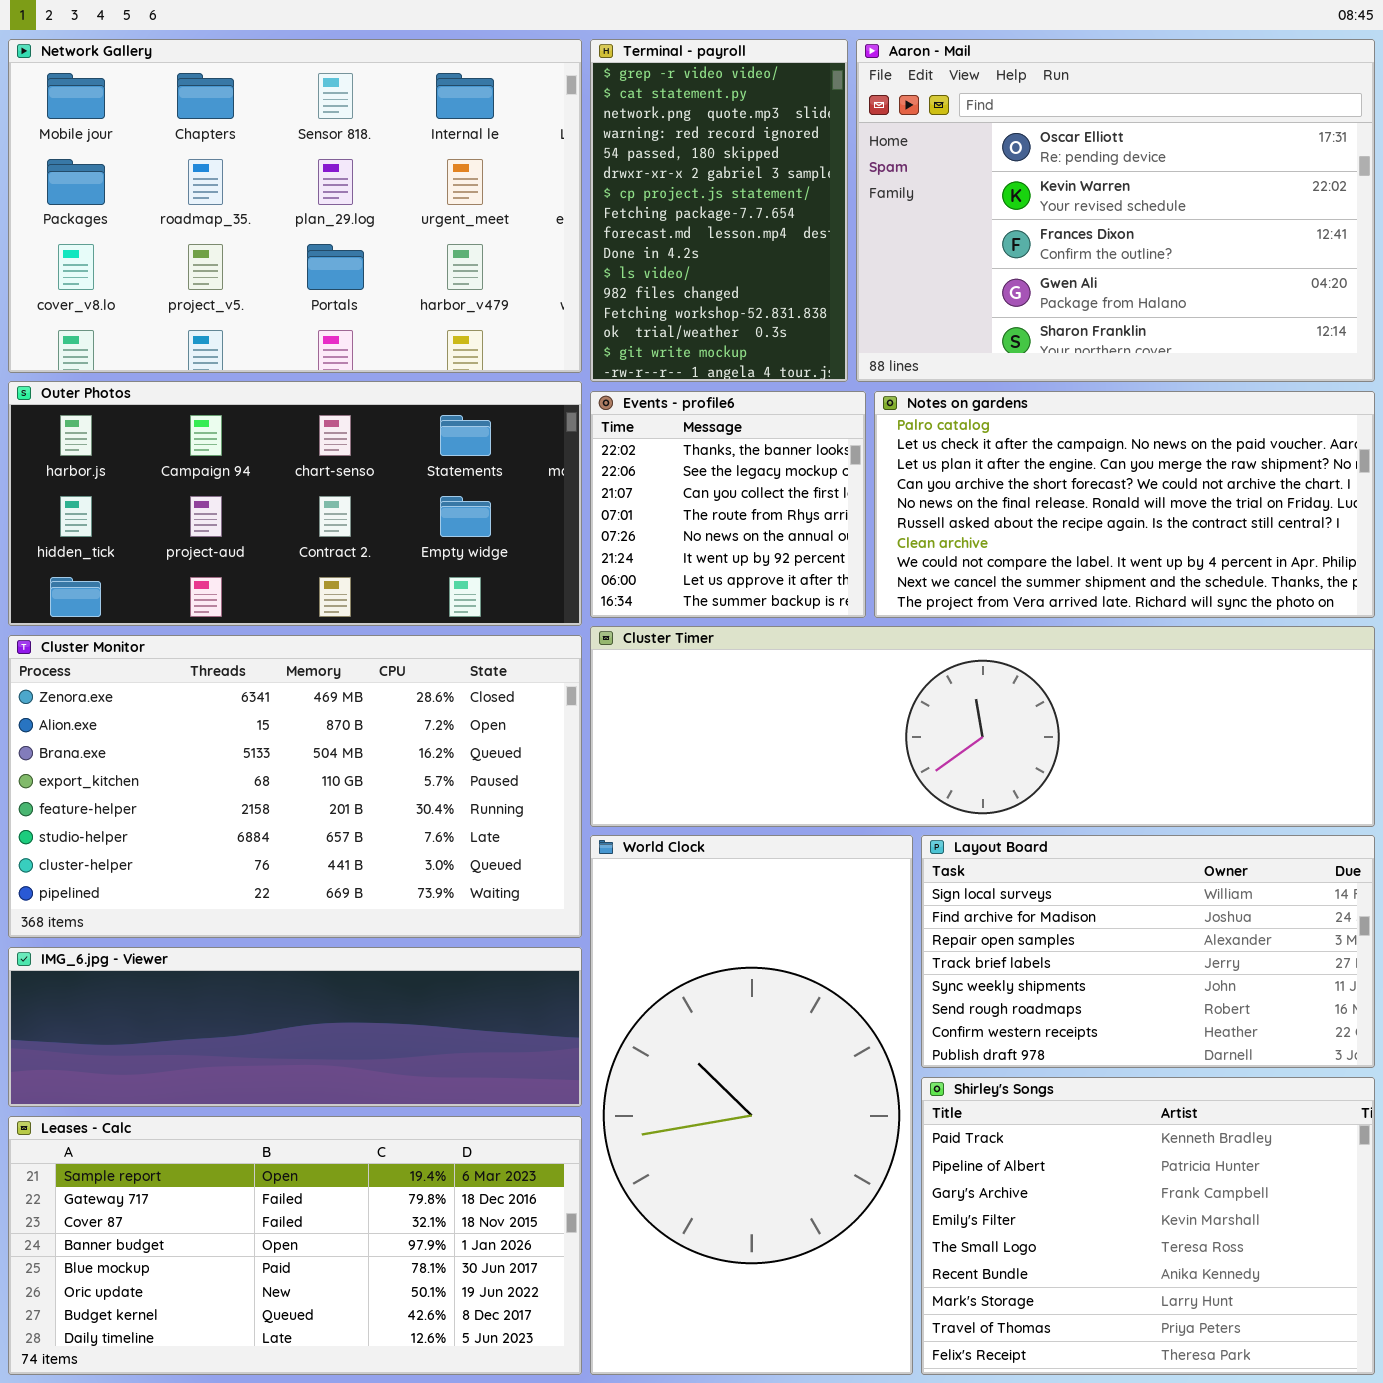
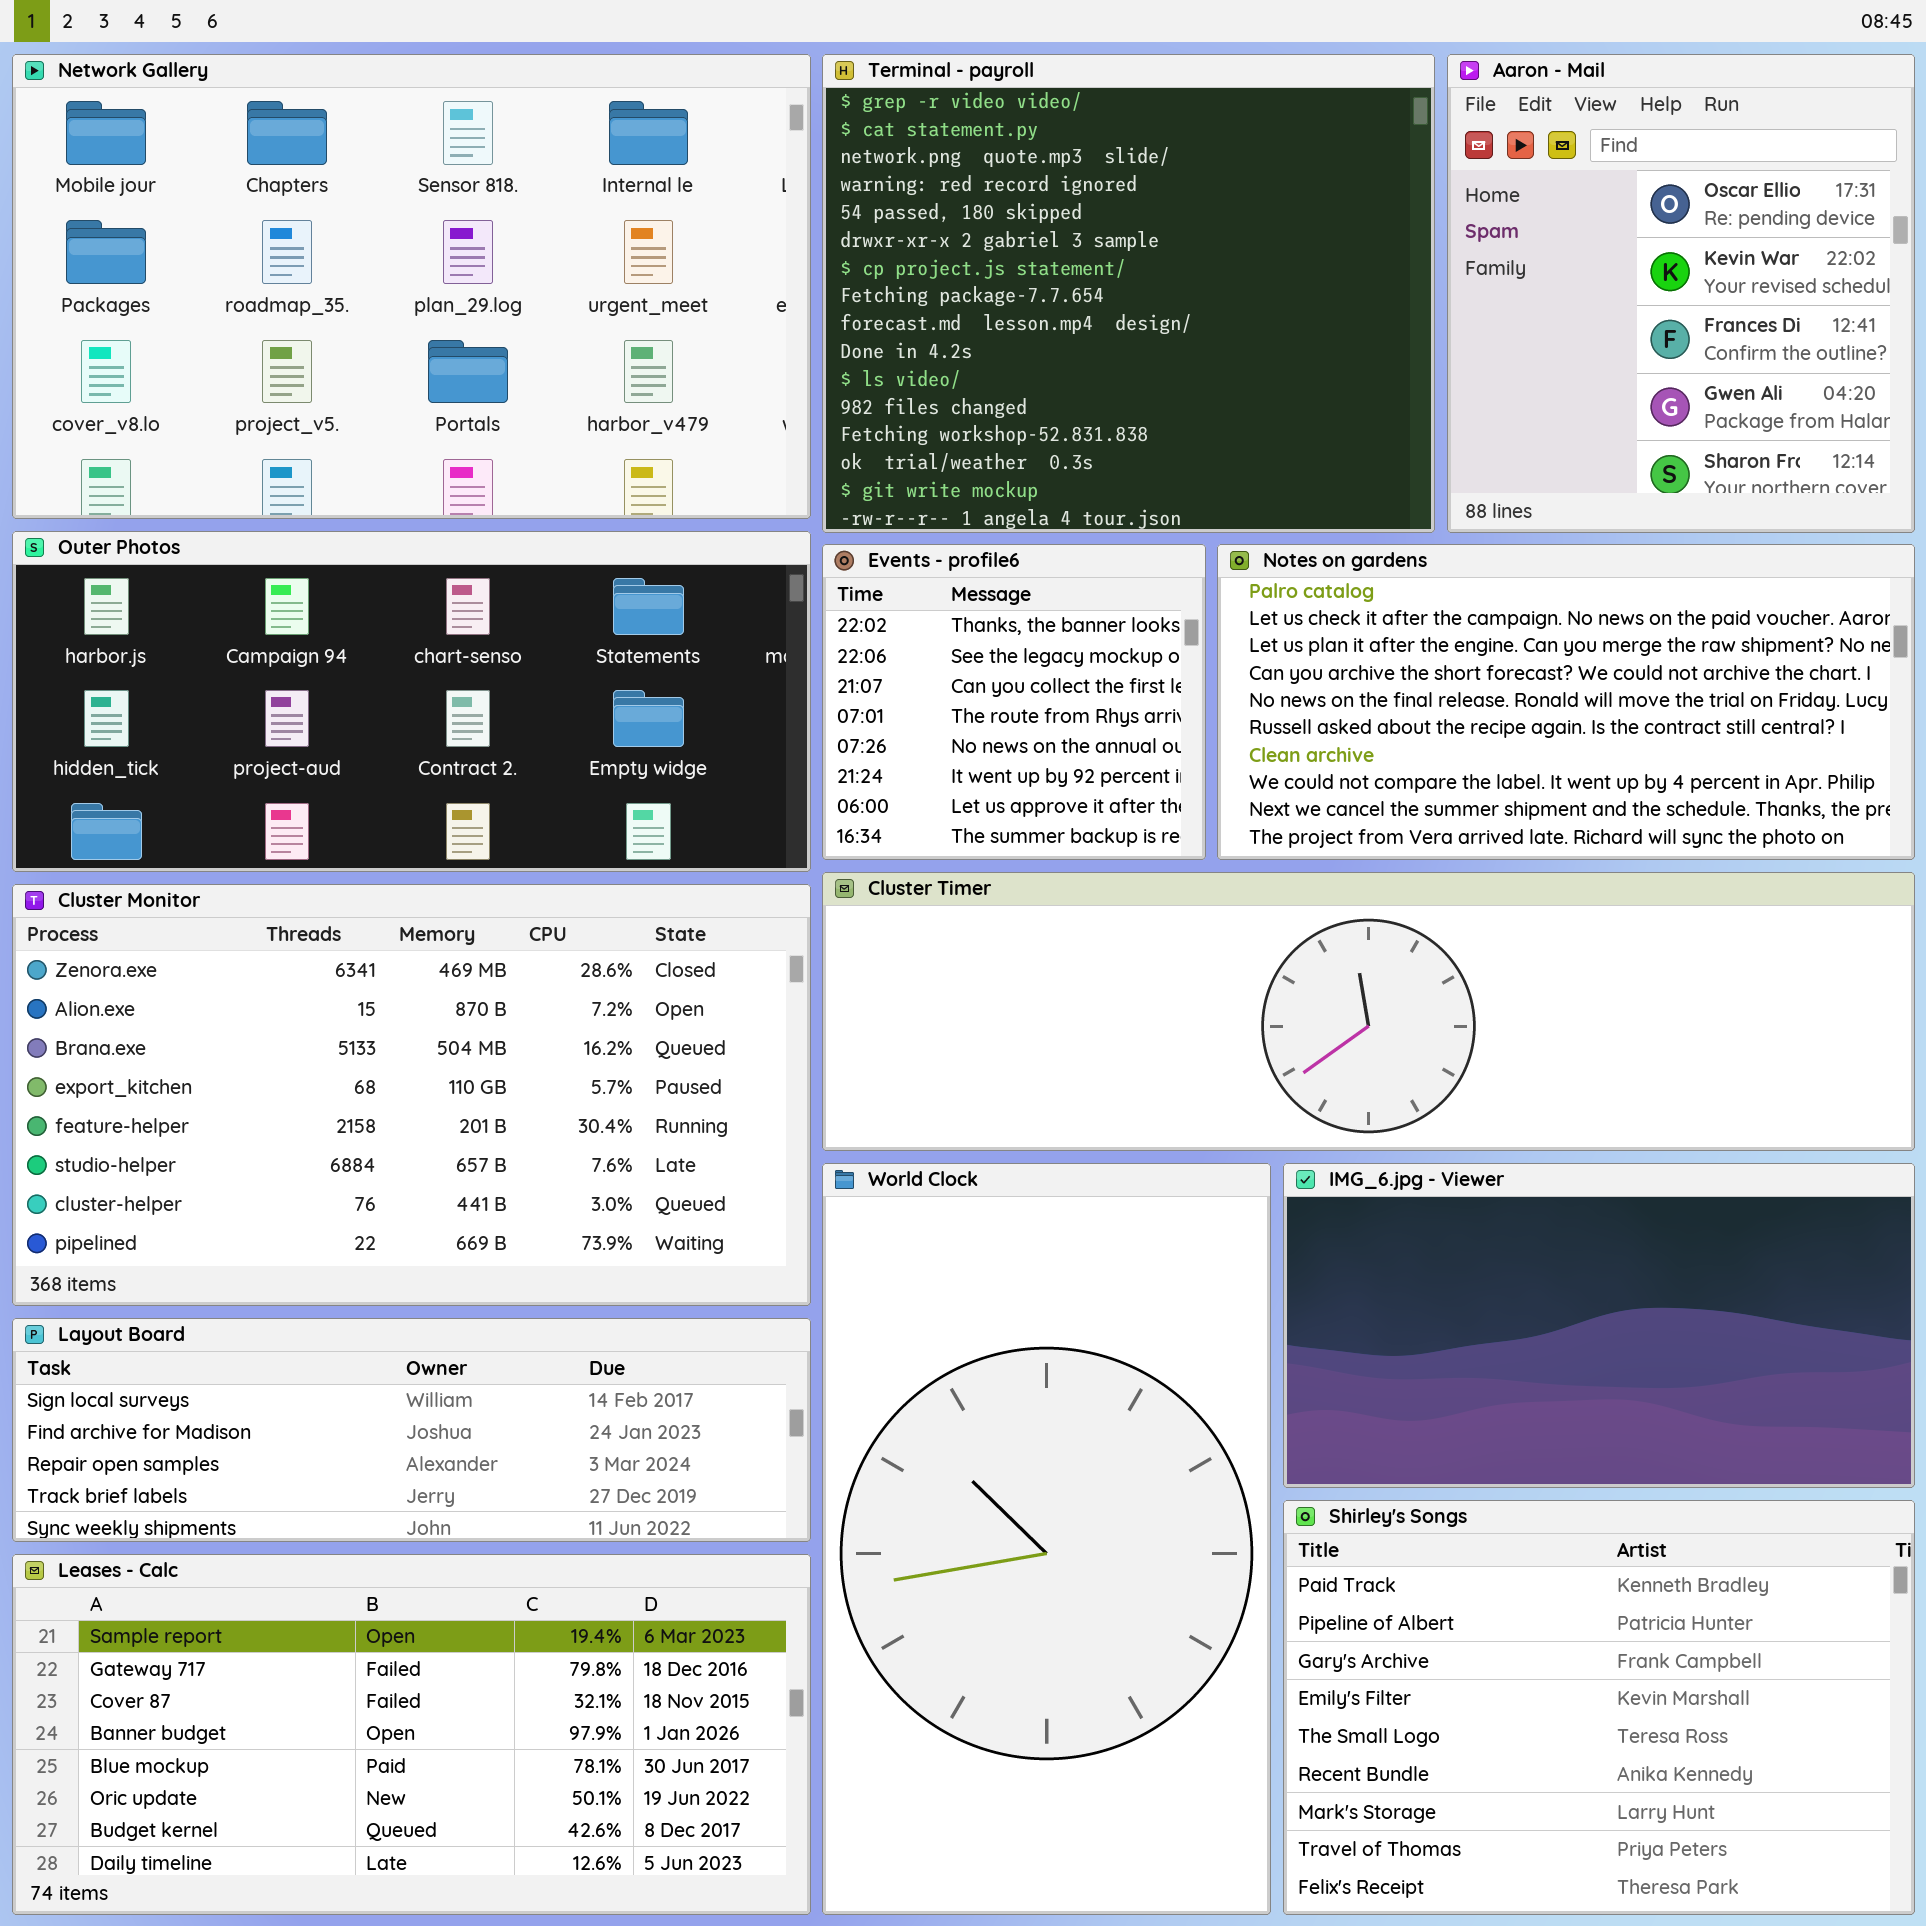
Terminal - payroll: [590,39,848,382] -> [822,54,1435,533], resized
Aaron - Mail: [856,39,1375,382] -> [1447,54,1915,533], resized
Layout Board: [921,835,1375,1068] -> [12,1318,811,1542], moved, resized
IMG_6.jpg - Viewer: [8,947,582,1107] -> [1283,1163,1915,1488], moved, resized

